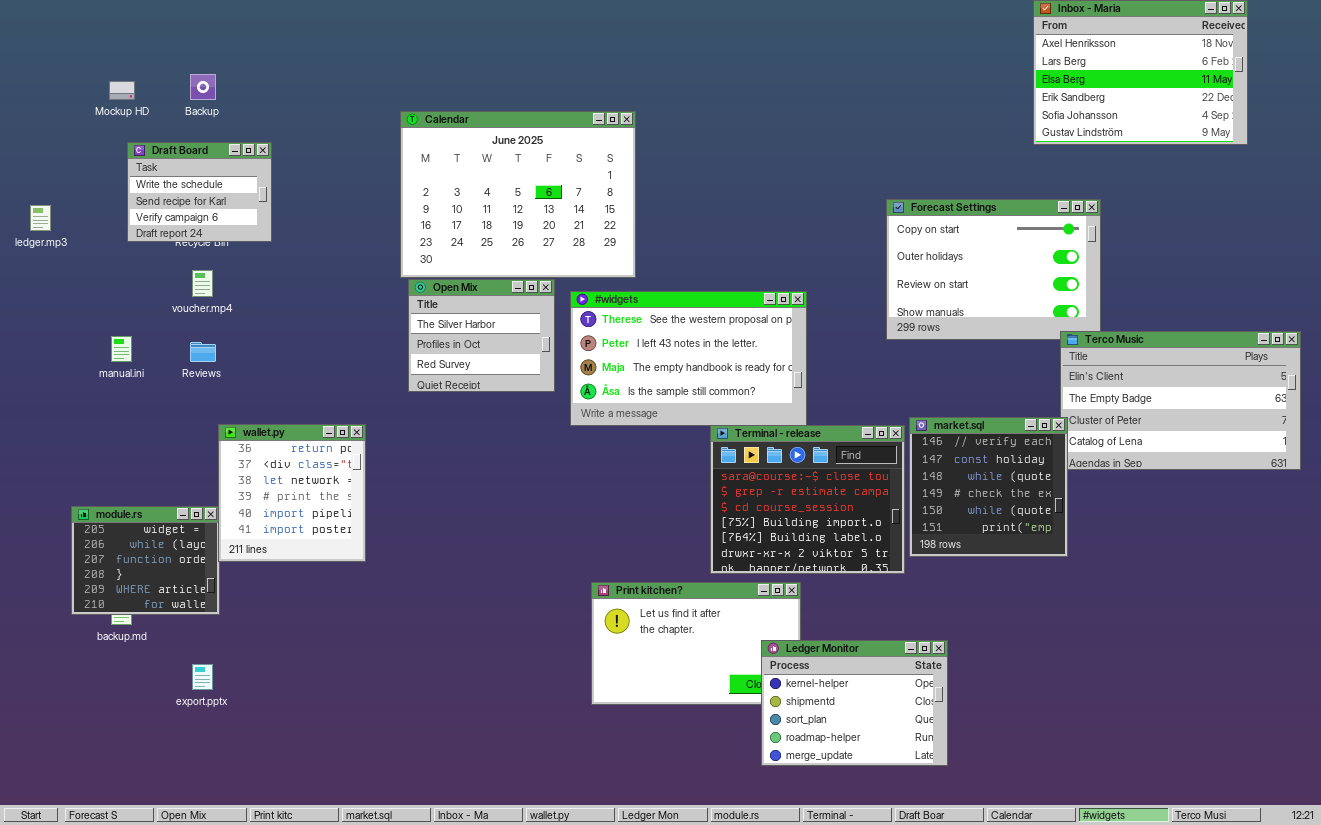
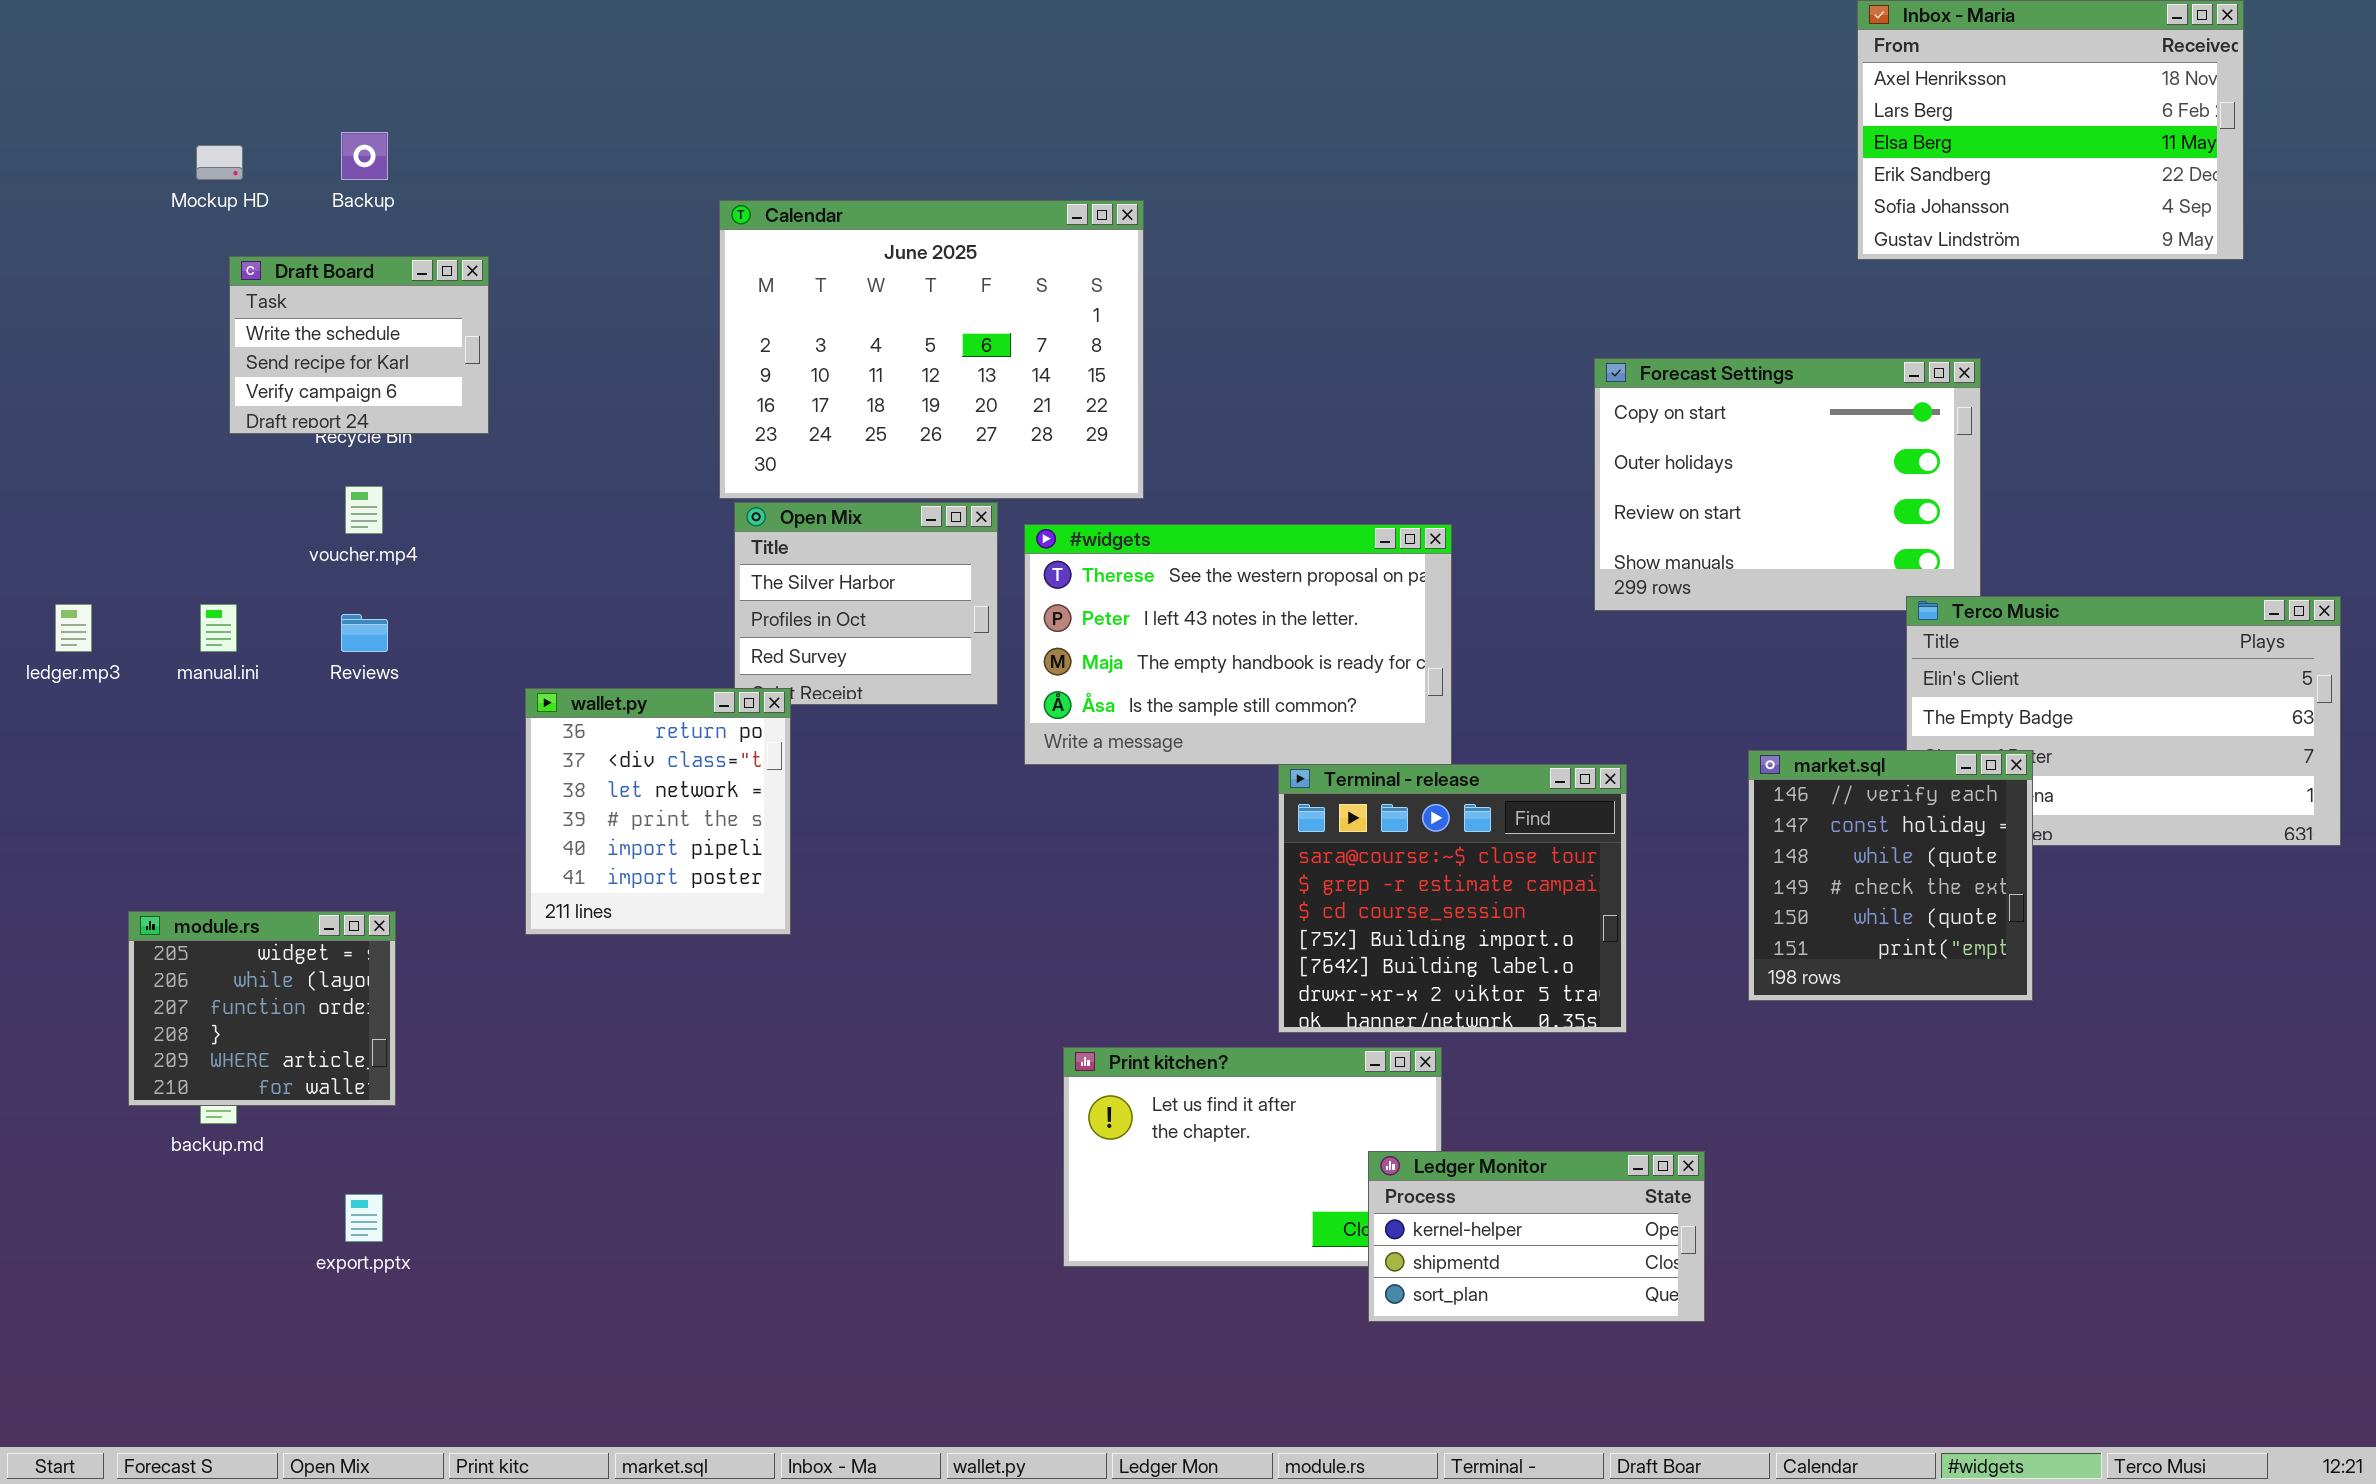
ledger.mp3: [30,205,51,231] -> [55,604,92,652], moved
market.sql: [909,417,1068,557] -> [1748,750,2033,1001], moved
wallet.py: [218,424,366,562] -> [525,688,791,935], moved
Ledger Monitor: [761,640,948,766] -> [1368,1151,1705,1322], resized

